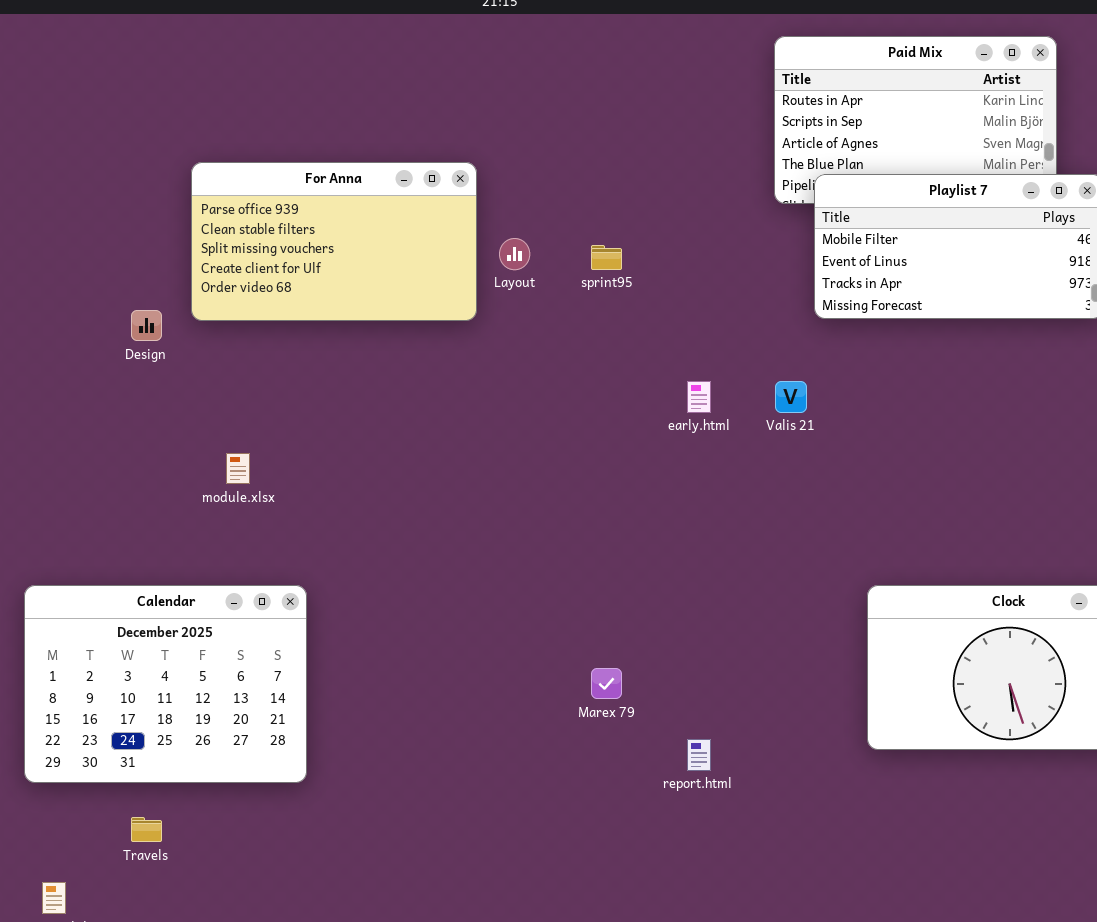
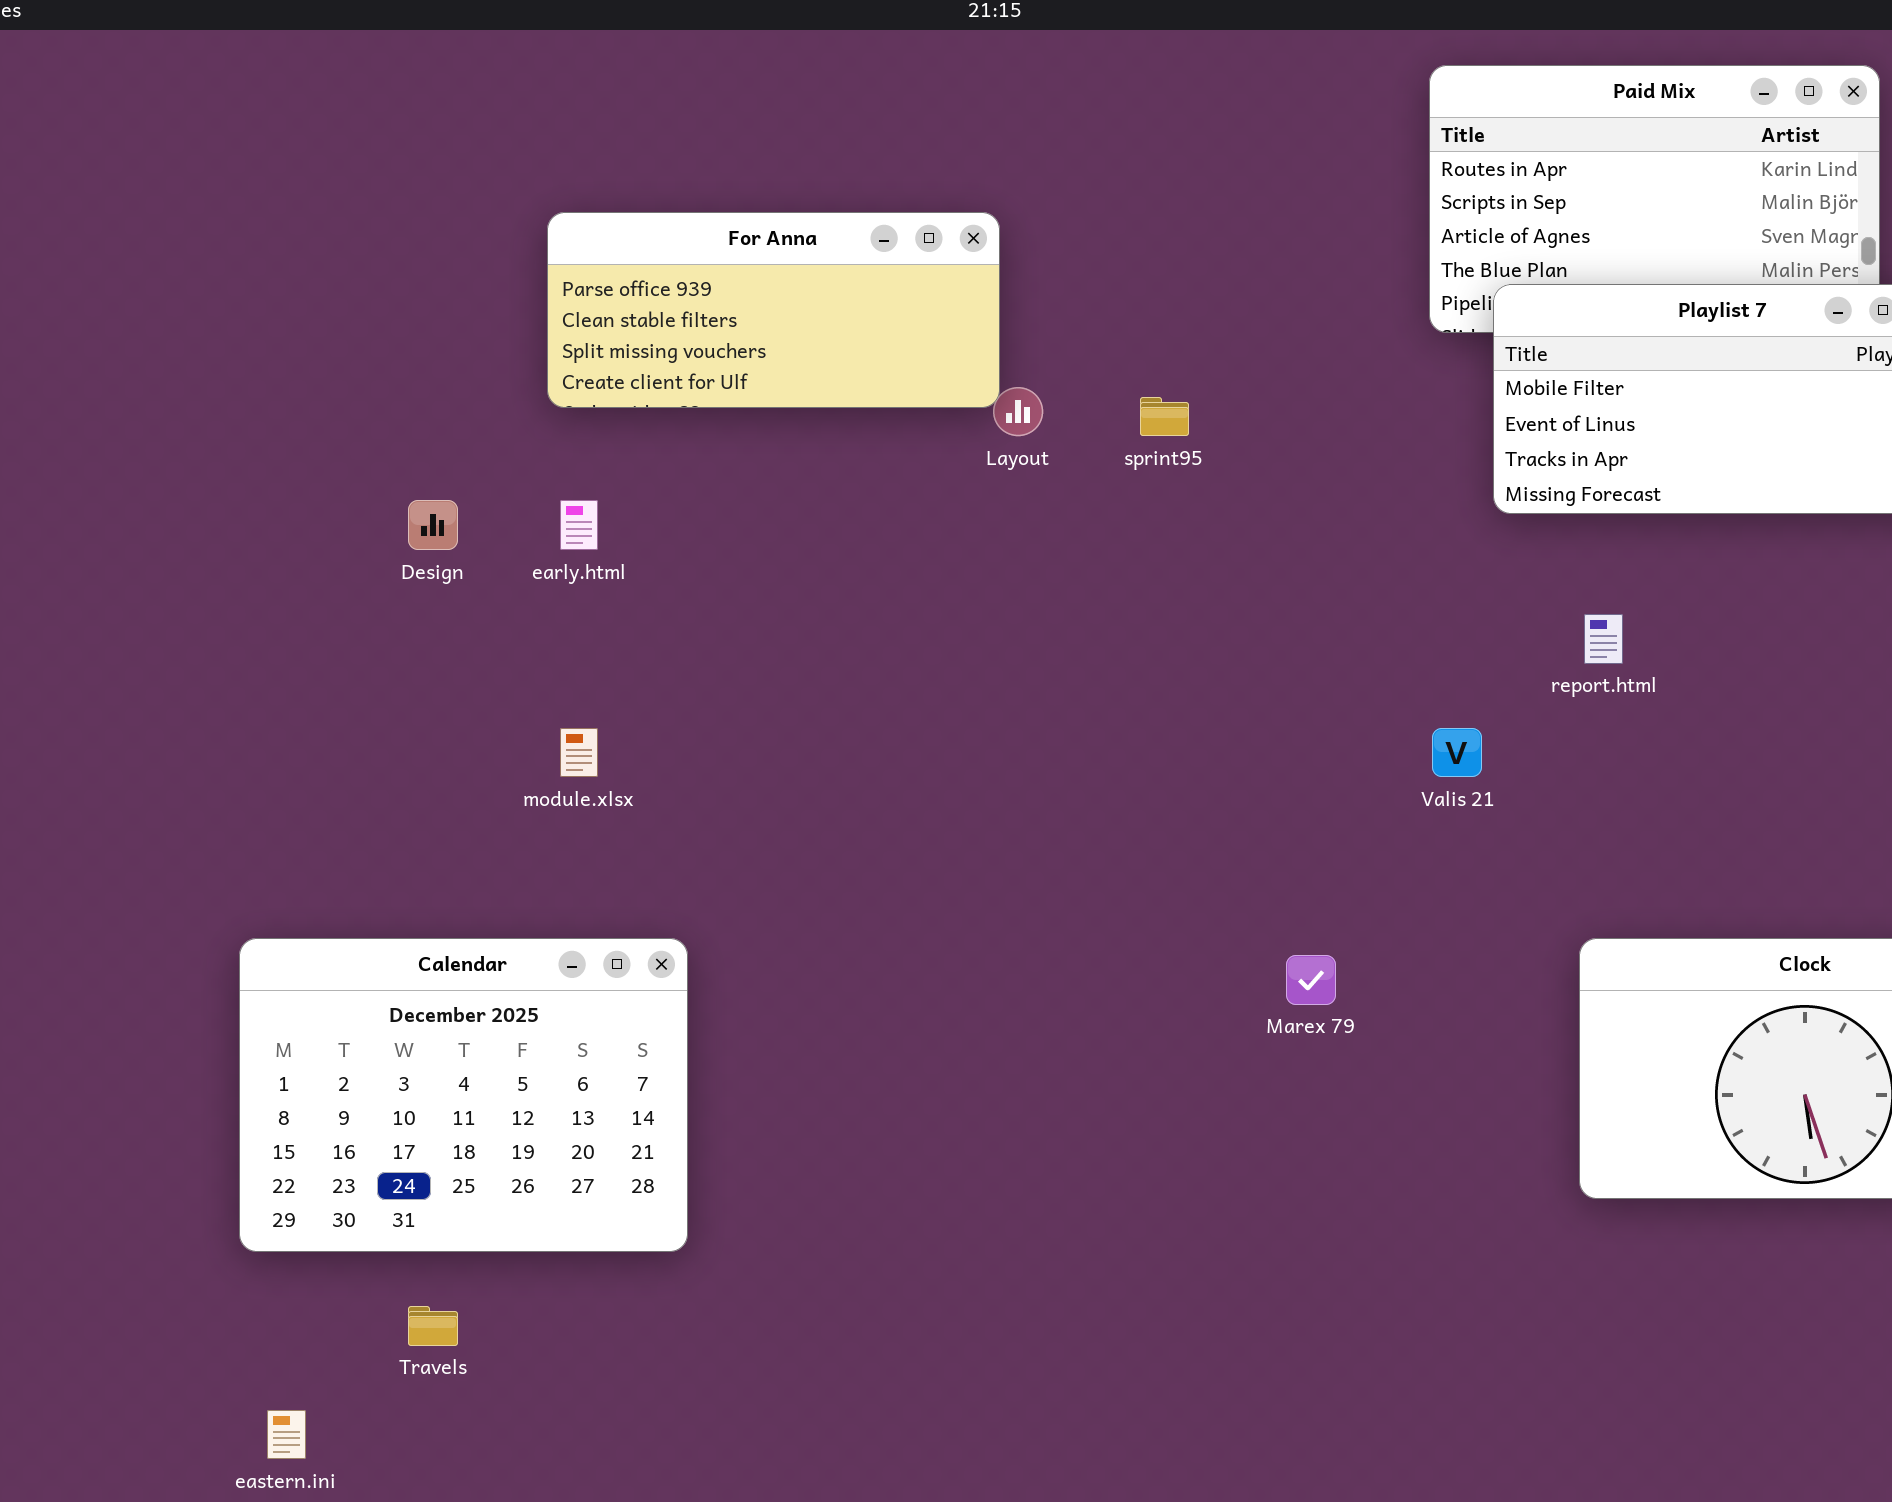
For Anna: [191,162,477,321] -> [547,212,1000,408], moved, resized
early.html: [687,381,711,413] -> [560,500,598,550], moved
Valis 21: [775,381,807,413] -> [1432,728,1482,777], moved
Marex 79: [591,668,622,699] -> [1286,955,1336,1005], moved
report.html: [687,739,711,771] -> [1584,614,1623,664], moved

